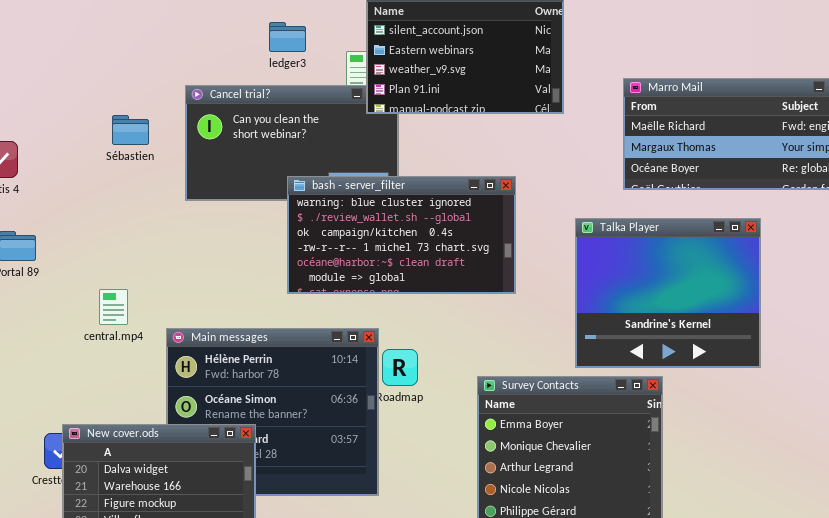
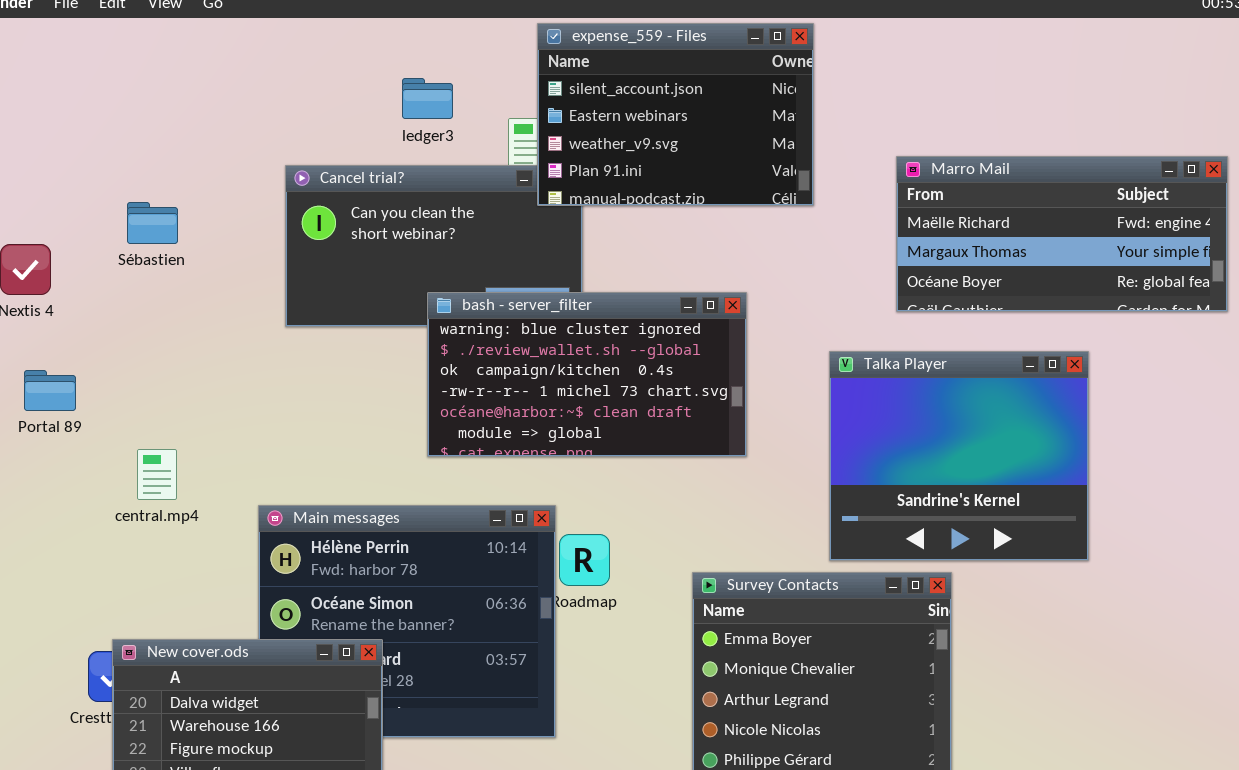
Sébastien: [112,115,149,145] -> [127,202,178,244], moved
central.mp4: [99,289,128,325] -> [137,449,177,500], moved

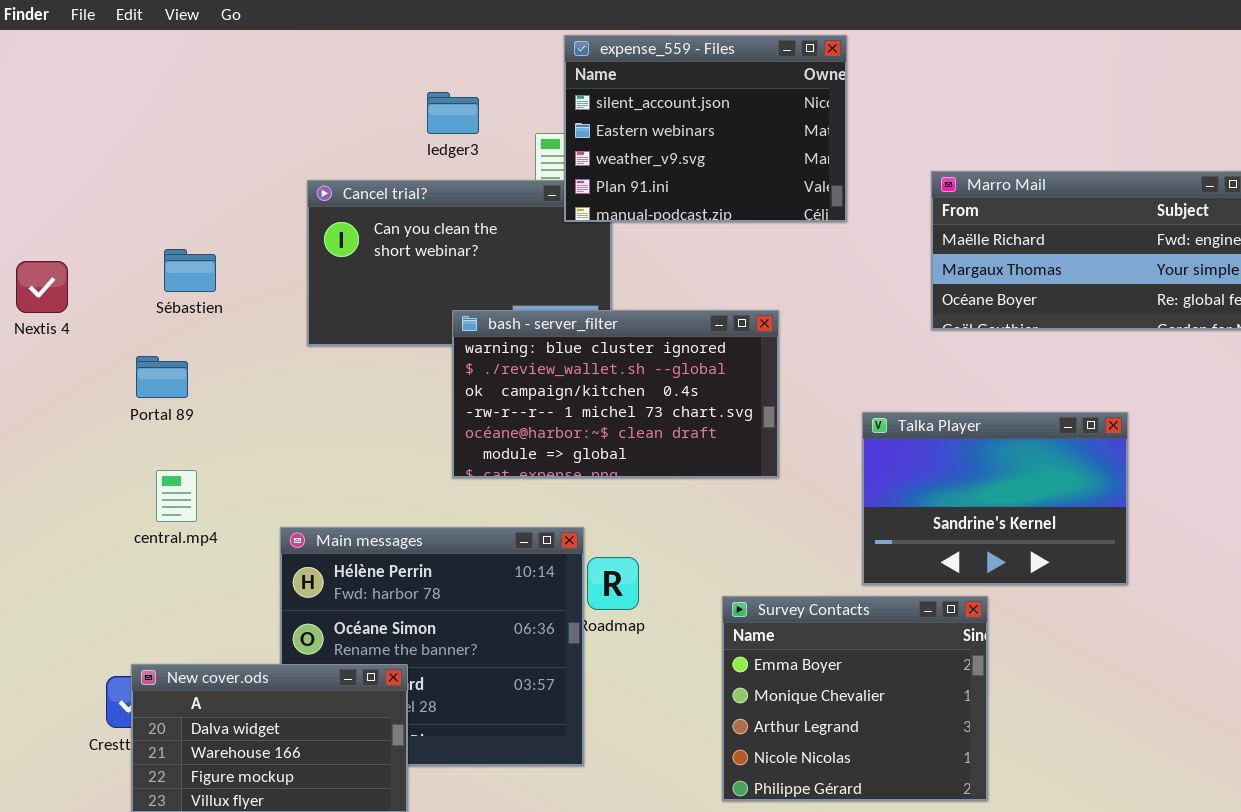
Sébastien: [127,202,178,244] -> [164,249,216,292], moved
Talka Player: [829,351,1089,561] -> [862,412,1128,585], resized
Portal 89: [24,370,76,411] -> [136,356,188,398], moved

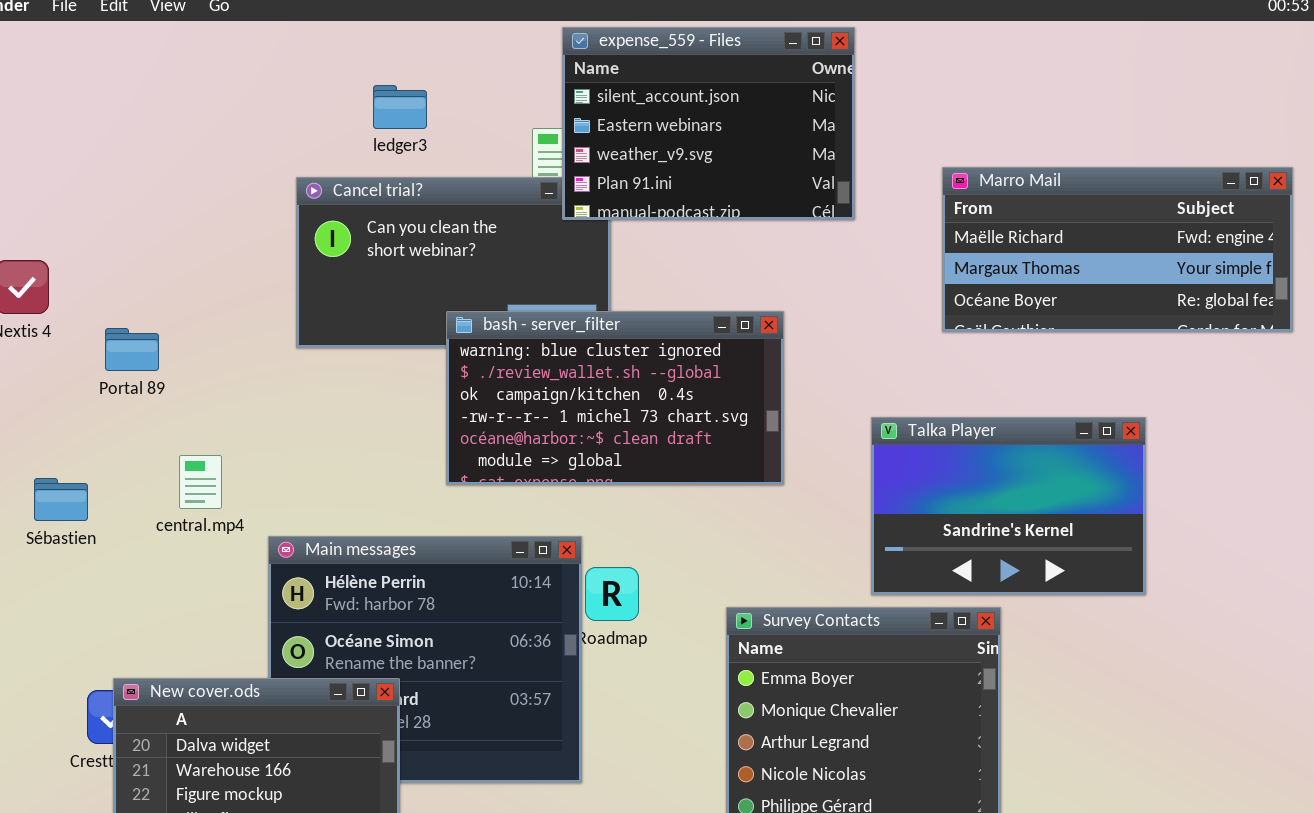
ledger3: [427,92,479,134] -> [373,85,427,129], moved
Sébastien: [164,249,216,292] -> [34,478,88,521], moved
Portal 89: [136,356,188,398] -> [105,328,159,371], moved
central.mp4: [156,470,197,522] -> [179,455,222,509], moved

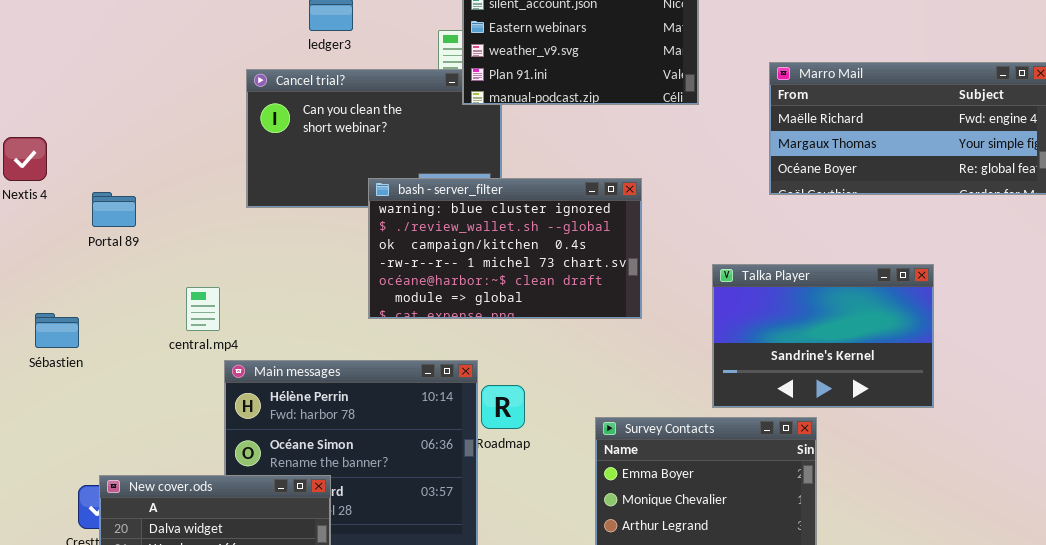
central.mp4: [179,455,222,509] -> [186,287,220,331], moved

